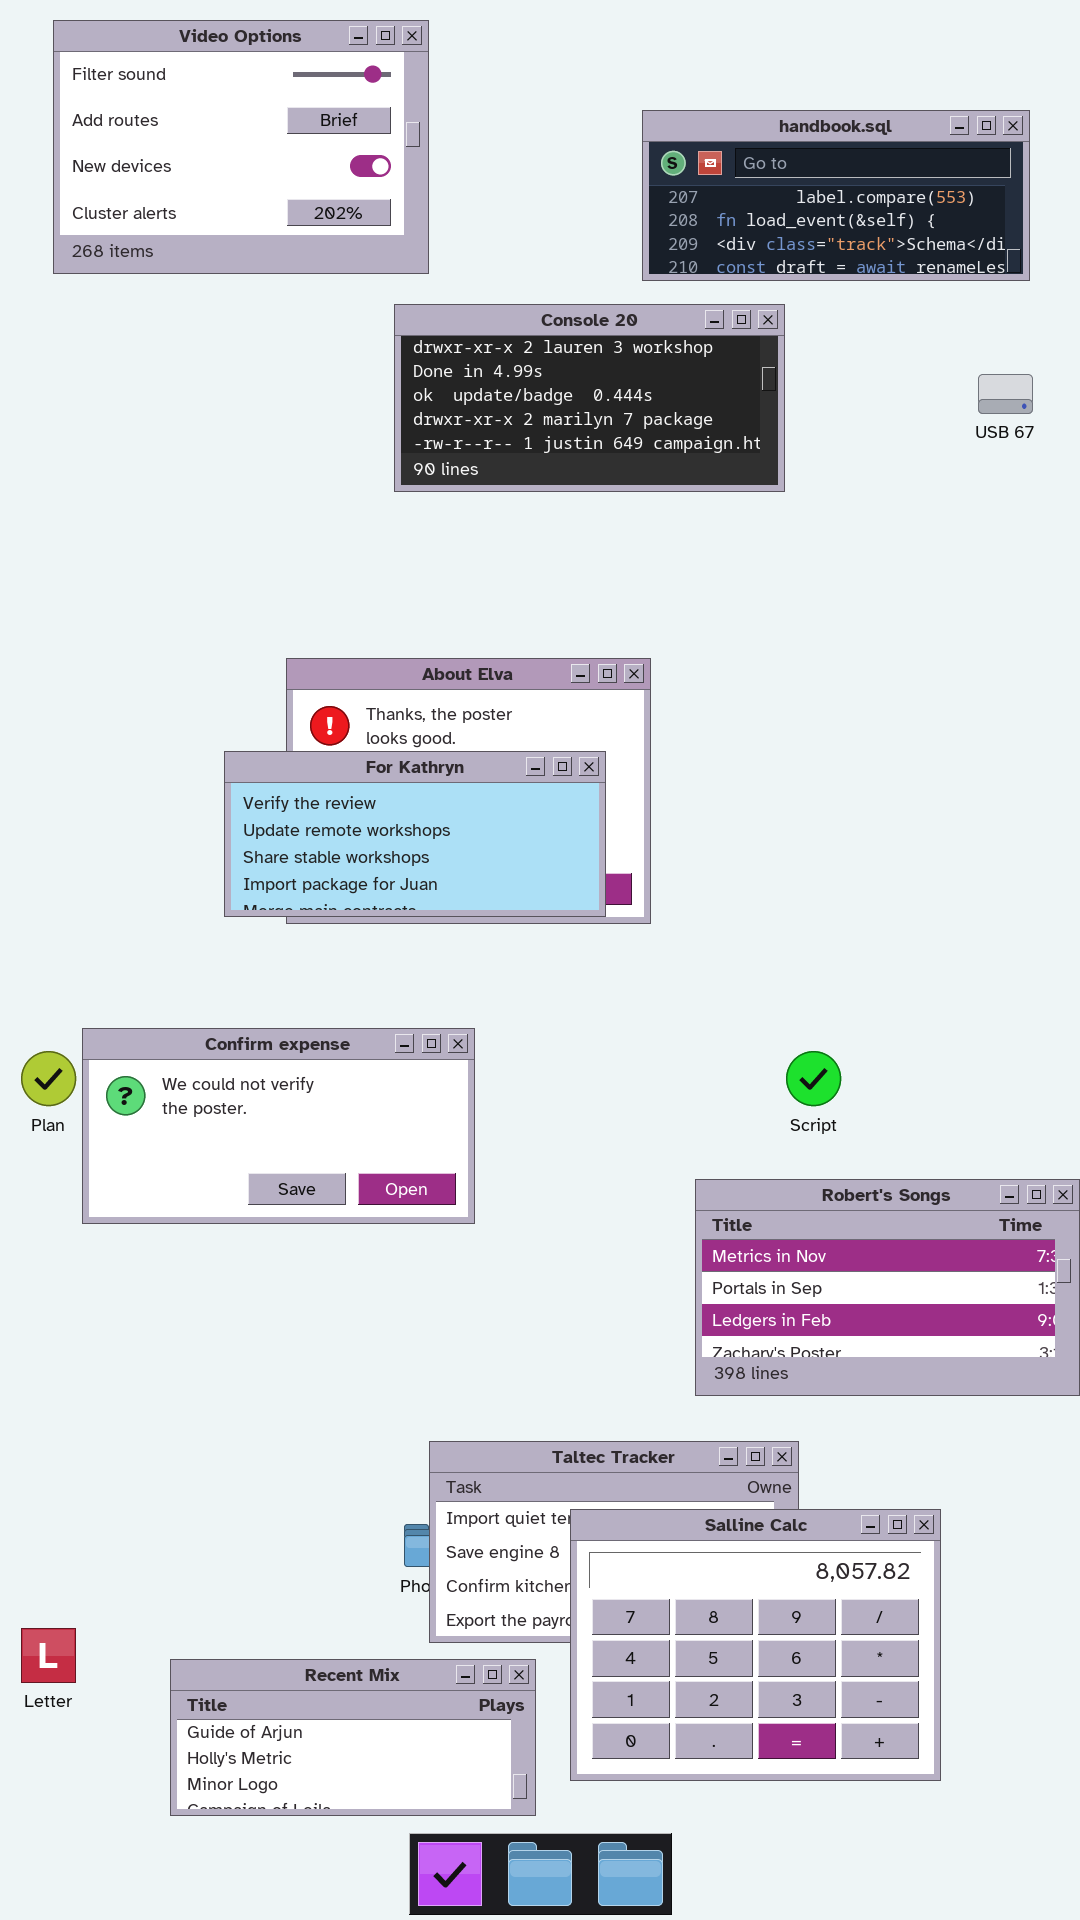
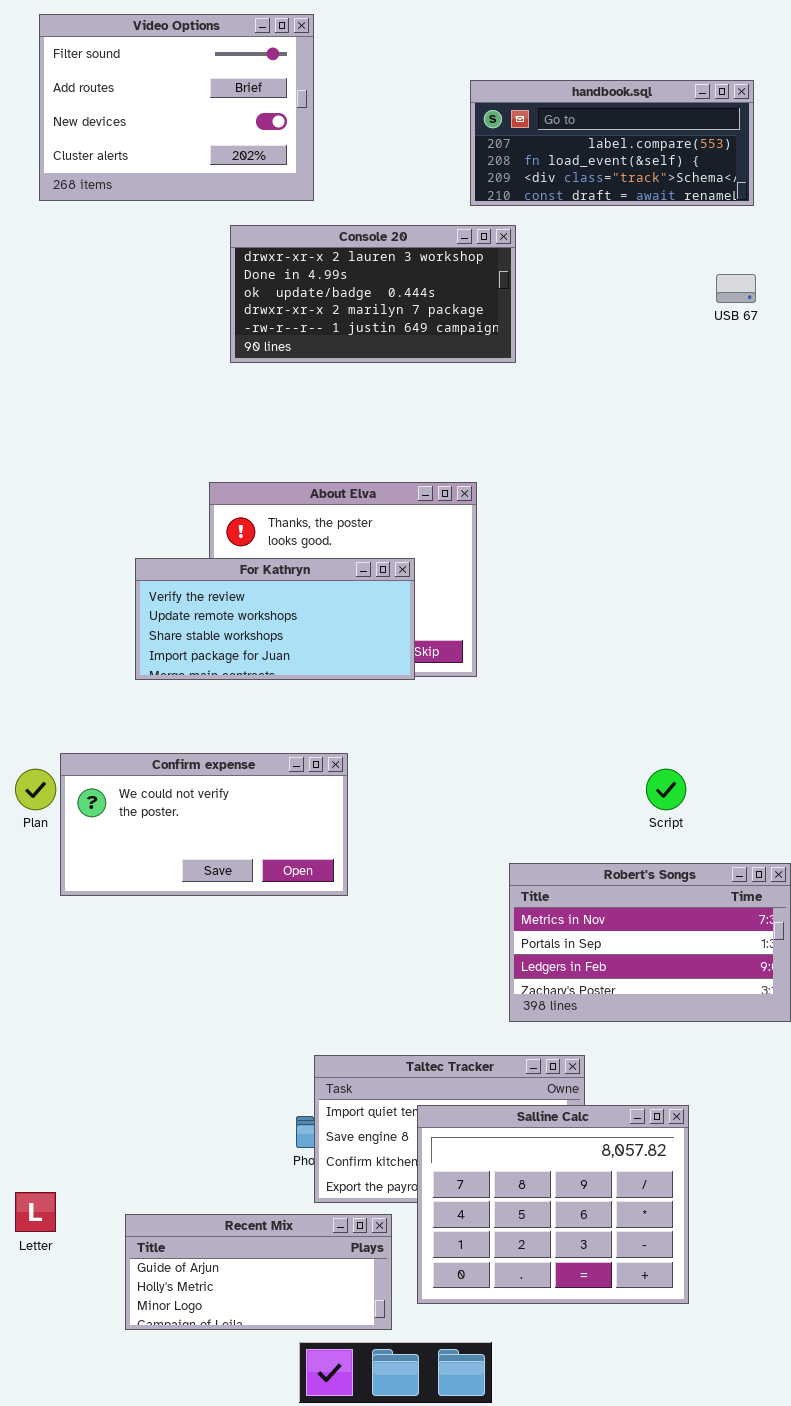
Console 20: [394,304,785,492] -> [230,225,516,363], moved
For Kathryn: [224,751,606,917] -> [135,558,415,680], moved
Script: [786,1051,841,1106] -> [646,769,686,810], moved

